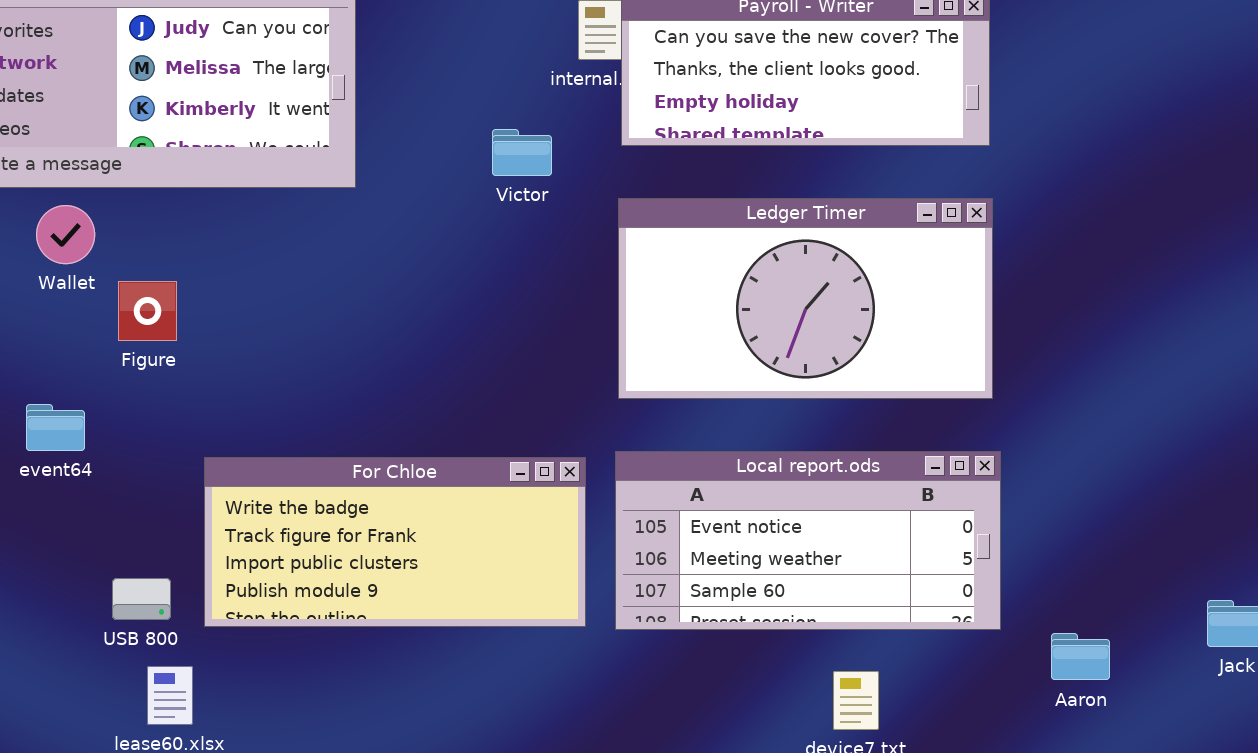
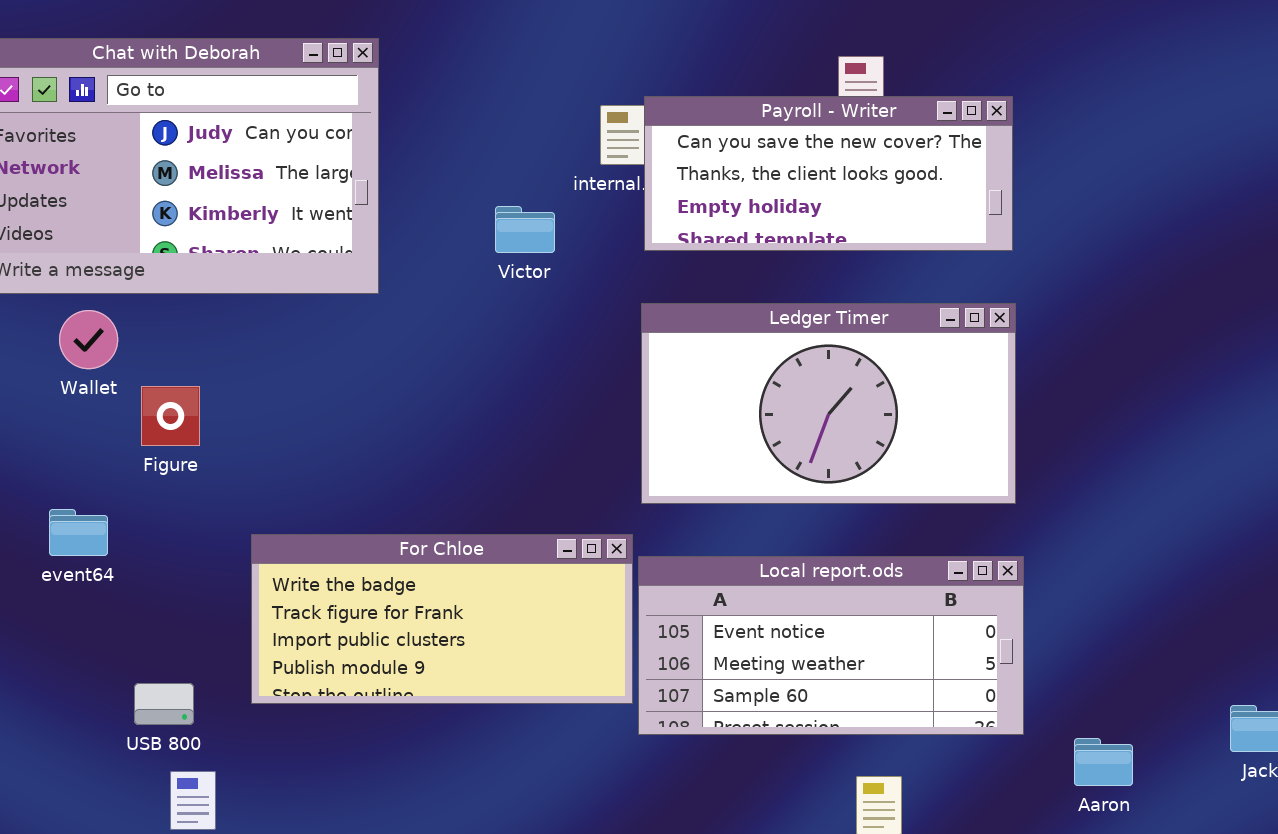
Victor: [492,129,552,176] -> [495,206,555,253], moved
For Chloe: [204,457,586,627] -> [251,534,633,704], moved

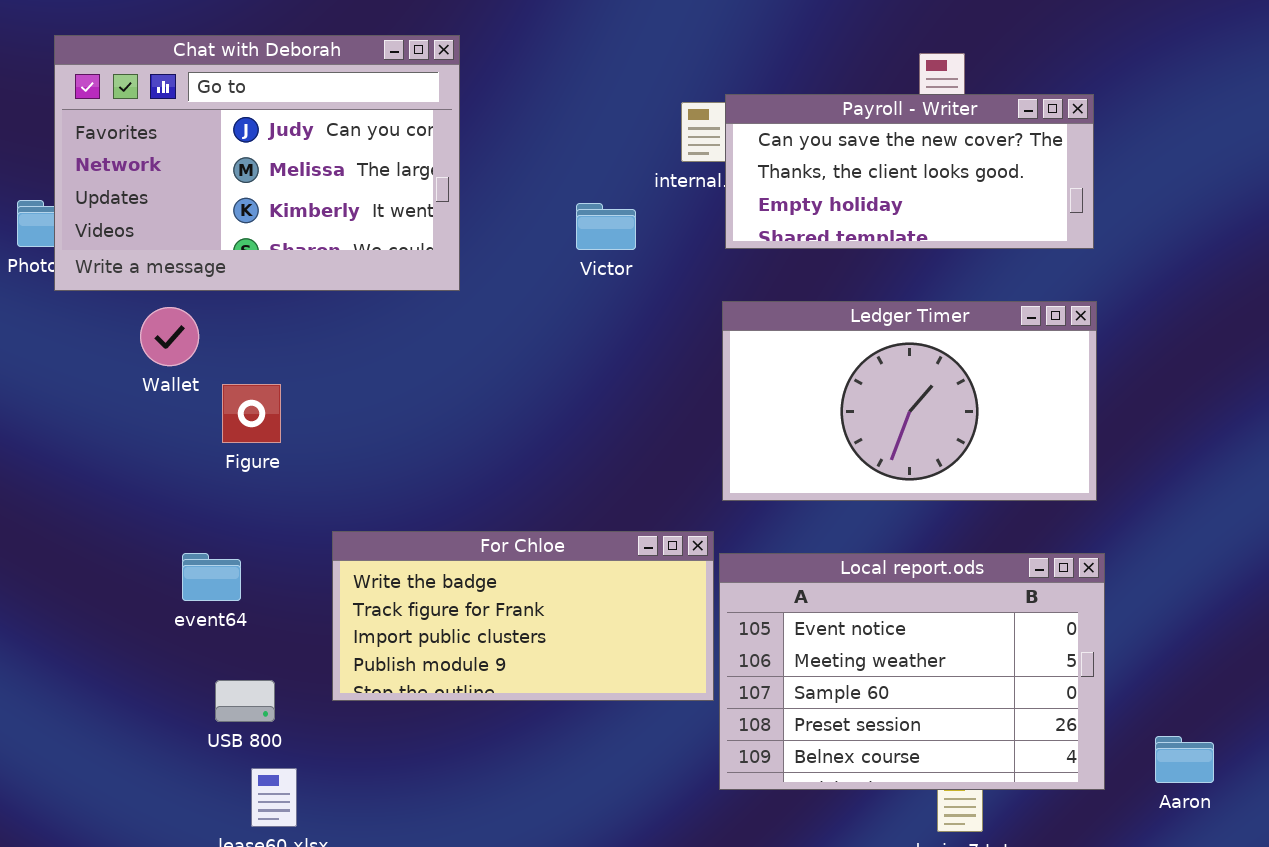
event64: [49,509,108,556] -> [182,553,241,601], moved
Local report.ods: [638,556,1024,735] -> [719,553,1105,790], resized

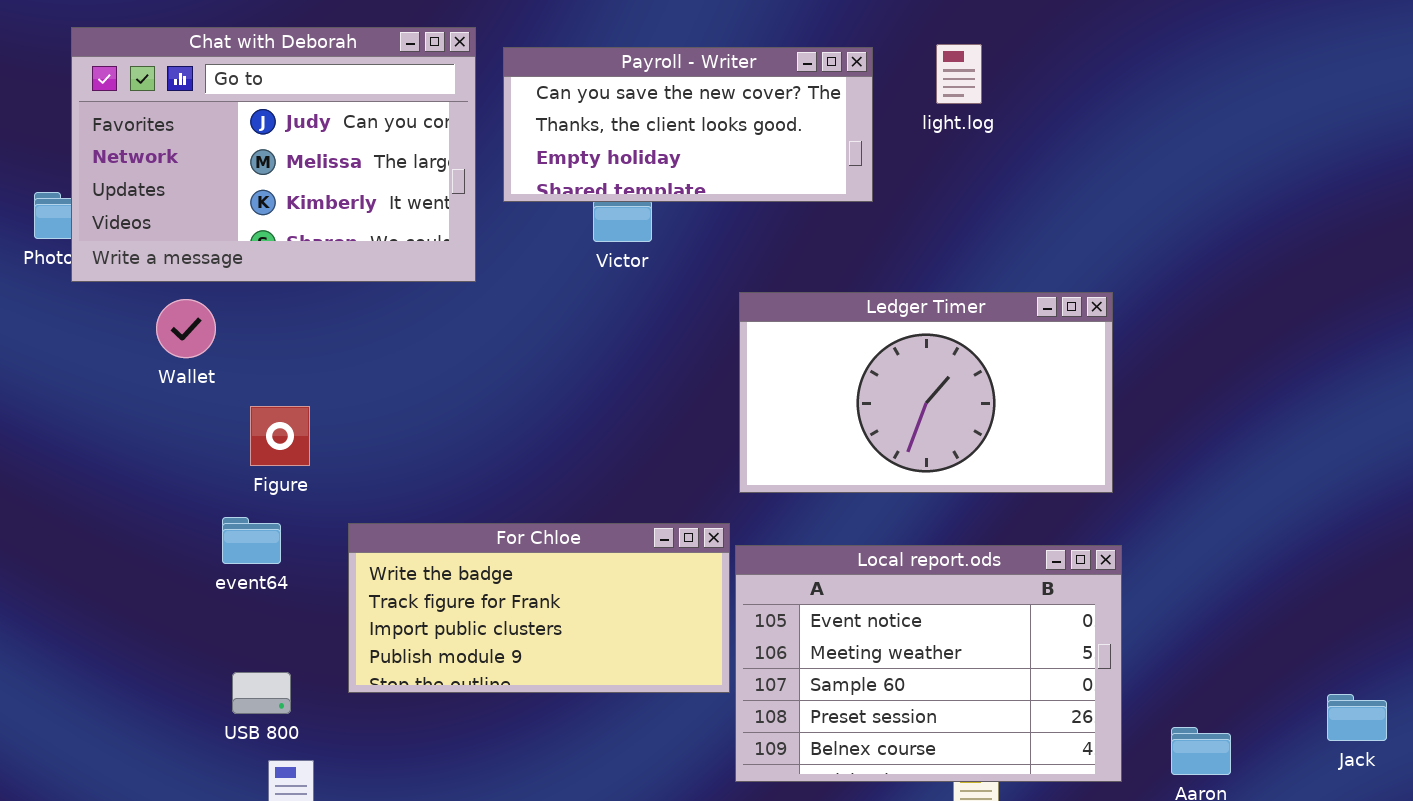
Payroll - Writer: [725,94,1094,249] -> [503,47,873,202], moved
Figure: [222,384,281,443] -> [250,406,310,466], moved
event64: [182,553,241,601] -> [222,517,281,564], moved

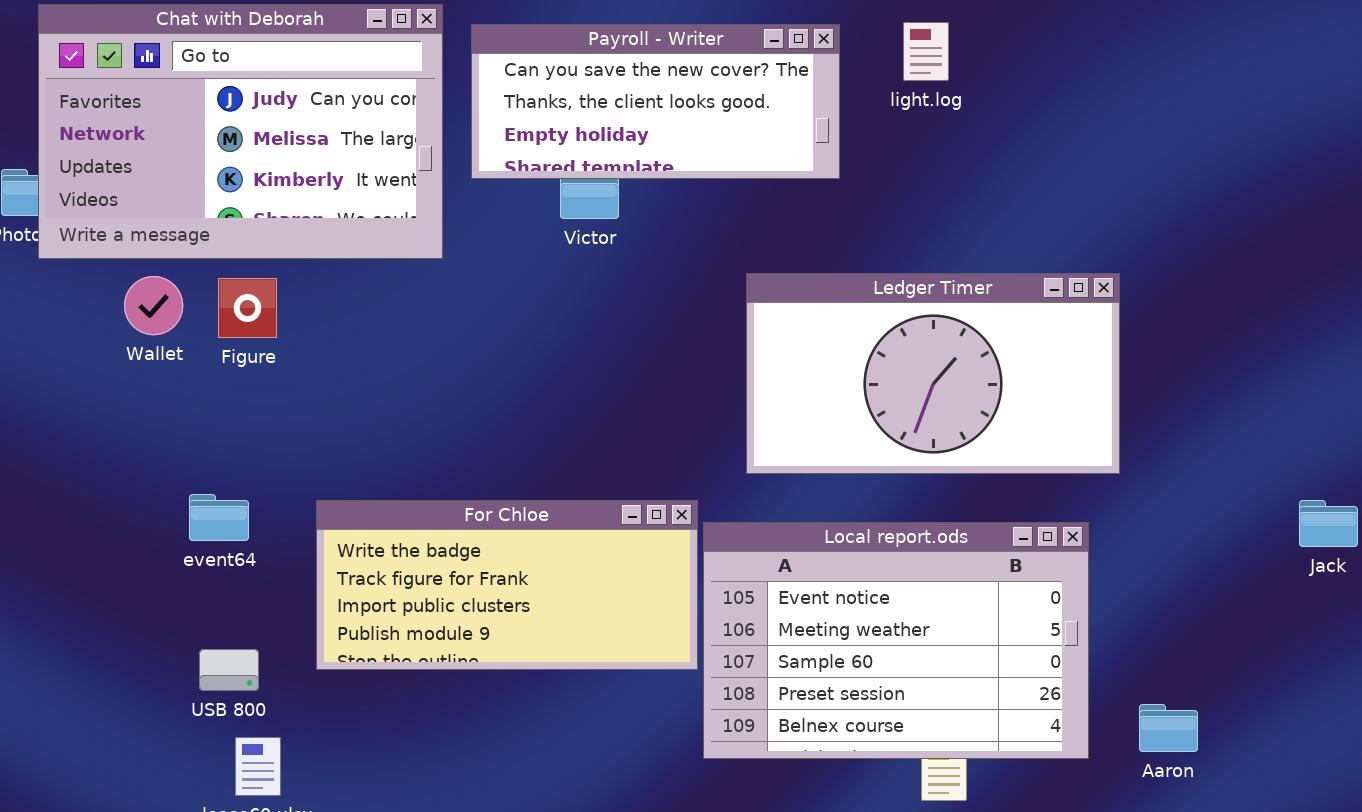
Ledger Timer: [739,292,1113,493] -> [746,273,1120,474], moved
Figure: [250,406,310,466] -> [218,278,277,338], moved
Jack: [1327,694,1387,741] -> [1299,500,1358,547], moved

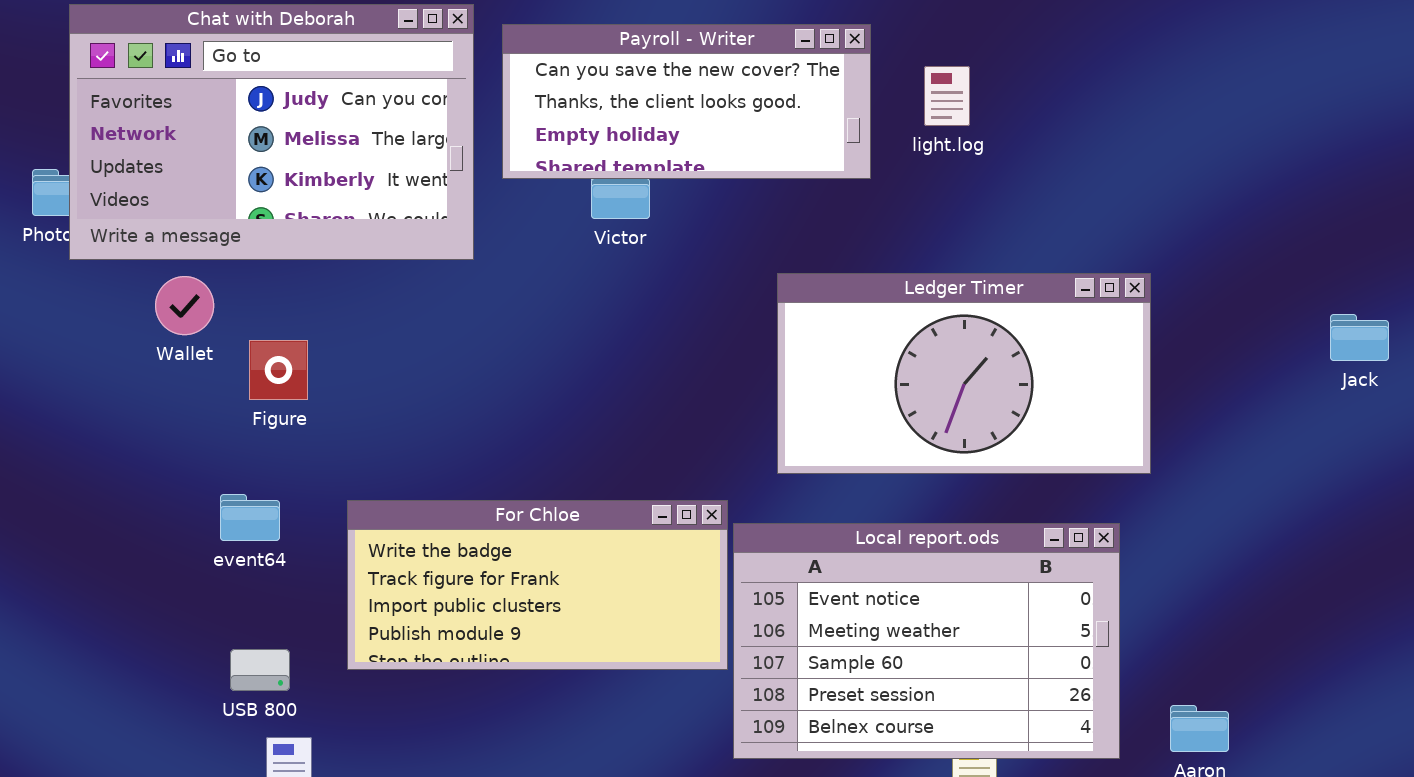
light.log: [903,22,949,81] -> [924,66,970,126], moved
Figure: [218,278,277,338] -> [249,340,308,400], moved
Jack: [1299,500,1358,547] -> [1330,314,1389,361], moved

